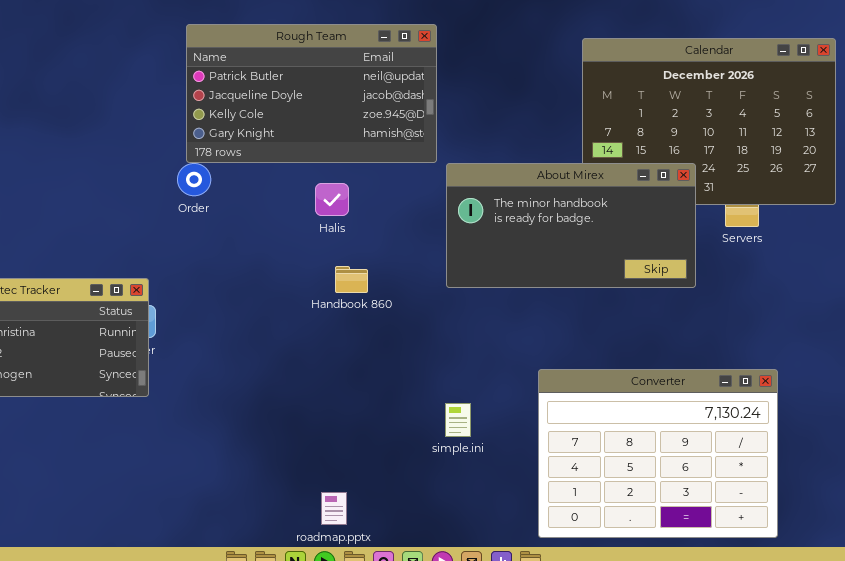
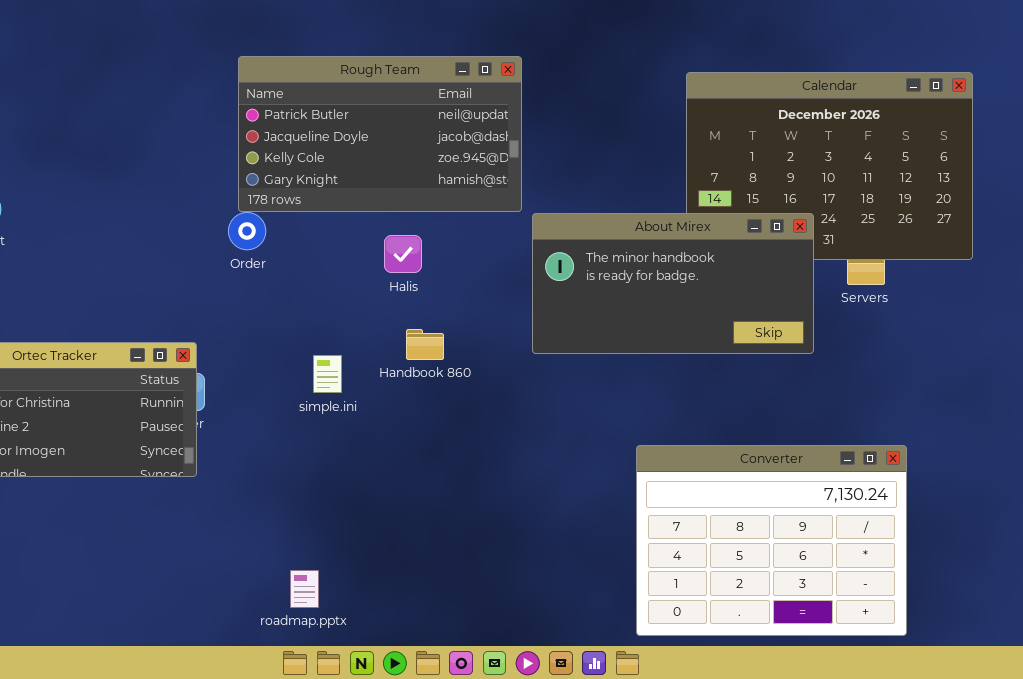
simple.ini: [445,403,471,437] -> [313,355,342,393], moved
roadmap.pptx: [321,492,347,525] -> [290,570,319,608], moved

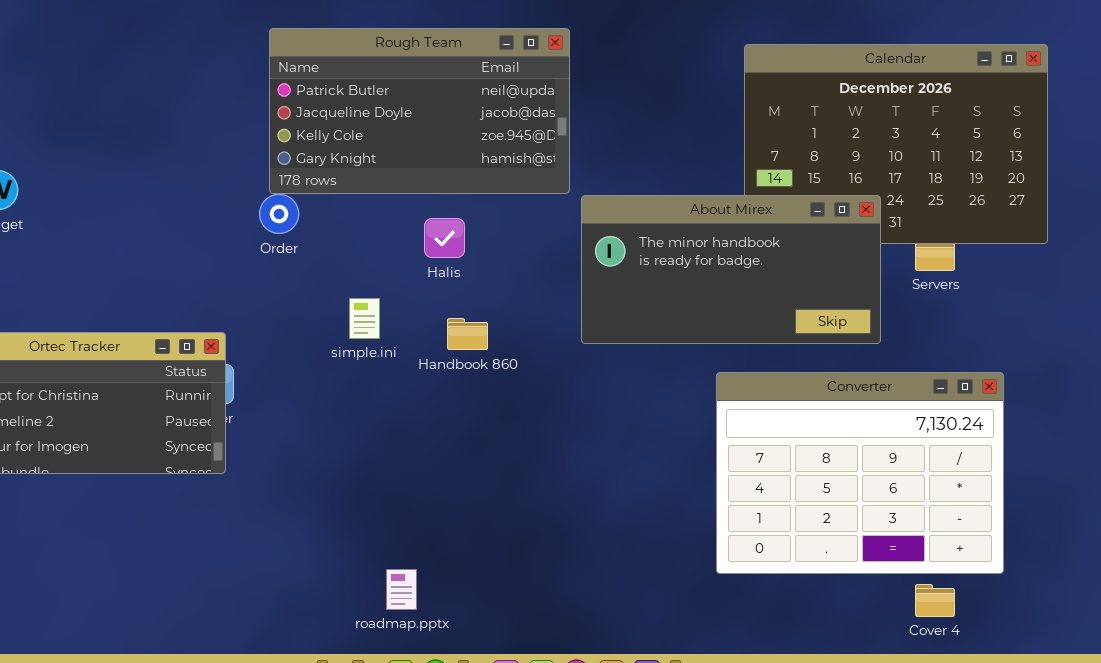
simple.ini: [313,355,342,393] -> [349,298,380,339], moved
Converter: [636,445,907,636] -> [716,372,1004,574], moved
roadmap.pptx: [290,570,319,608] -> [386,569,417,610], moved

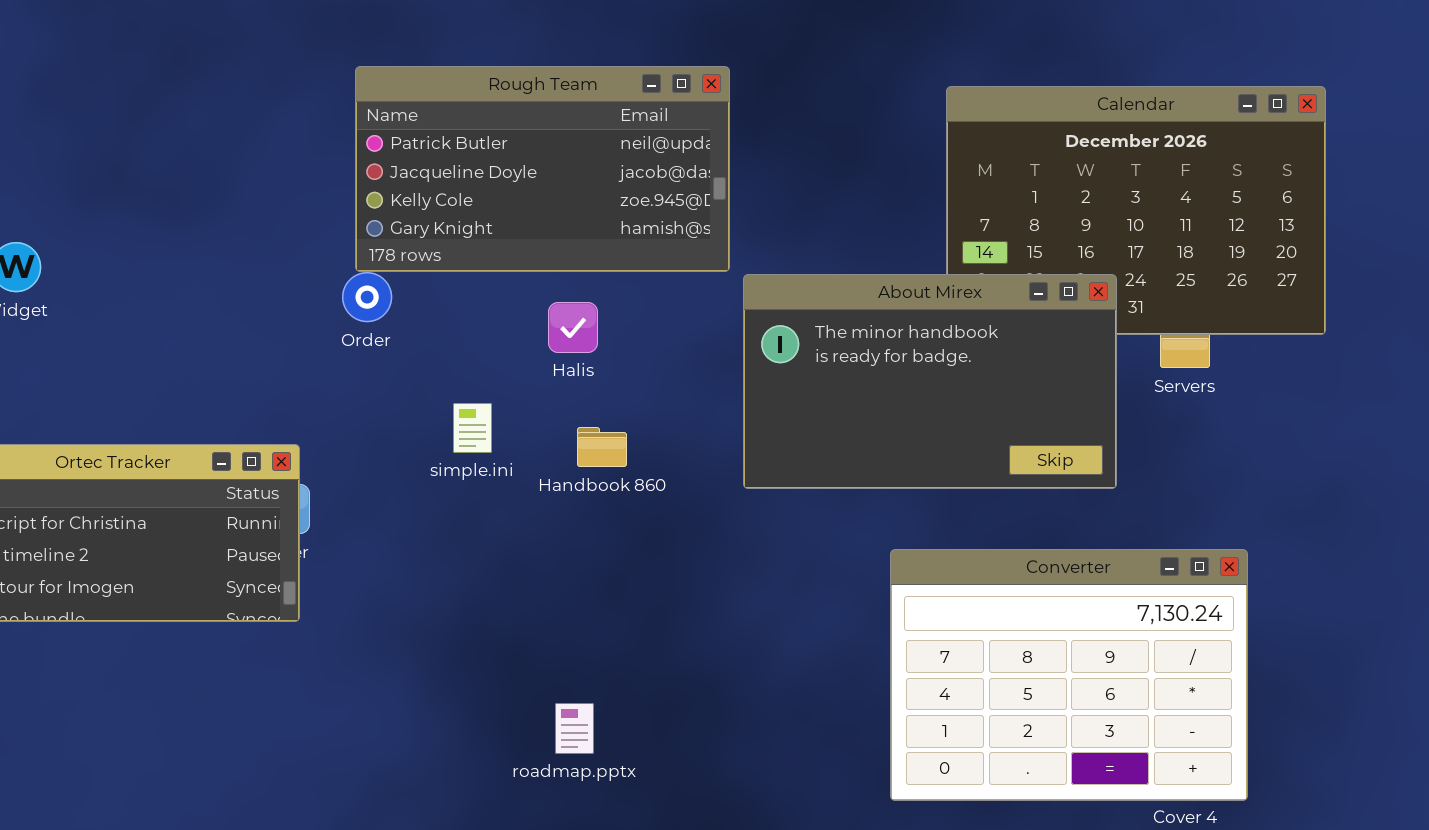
About Mirex: [581,195,881,344] -> [743,274,1117,489], resized
Converter: [716,372,1004,574] -> [890,549,1248,801], moved
roadmap.pptx: [386,569,417,610] -> [555,703,594,754], moved

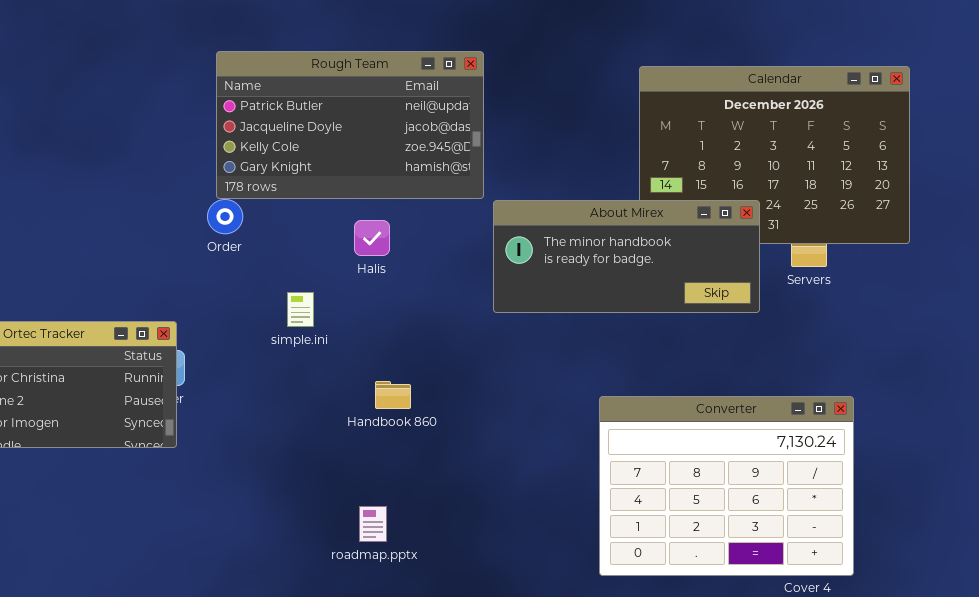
About Mirex: [743,274,1117,489] -> [493,200,760,313], resized
Handbook 860: [577,427,627,467] -> [375,381,411,409], moved

